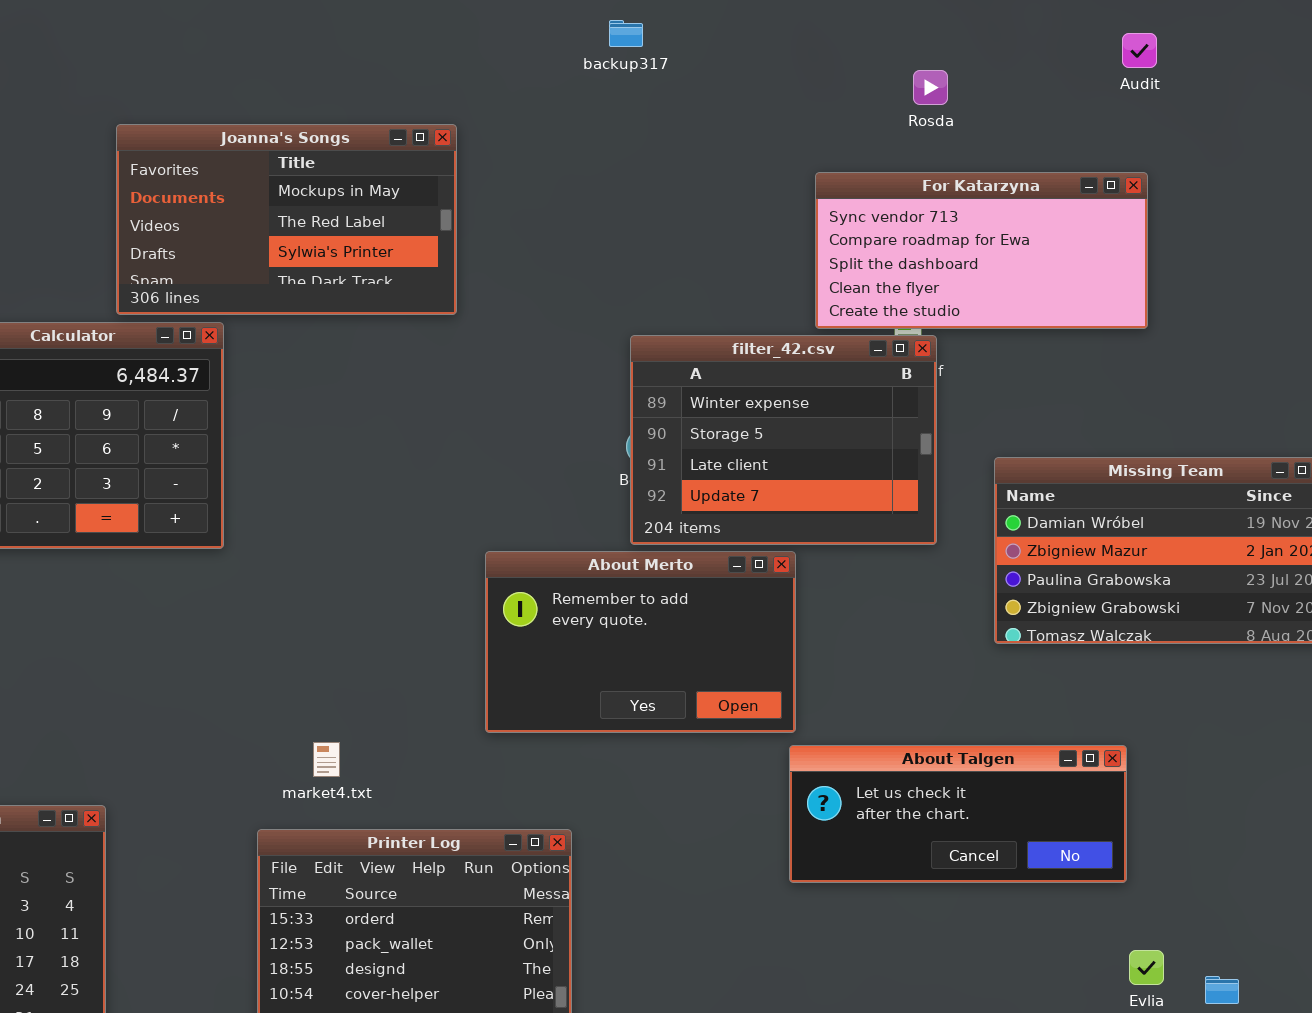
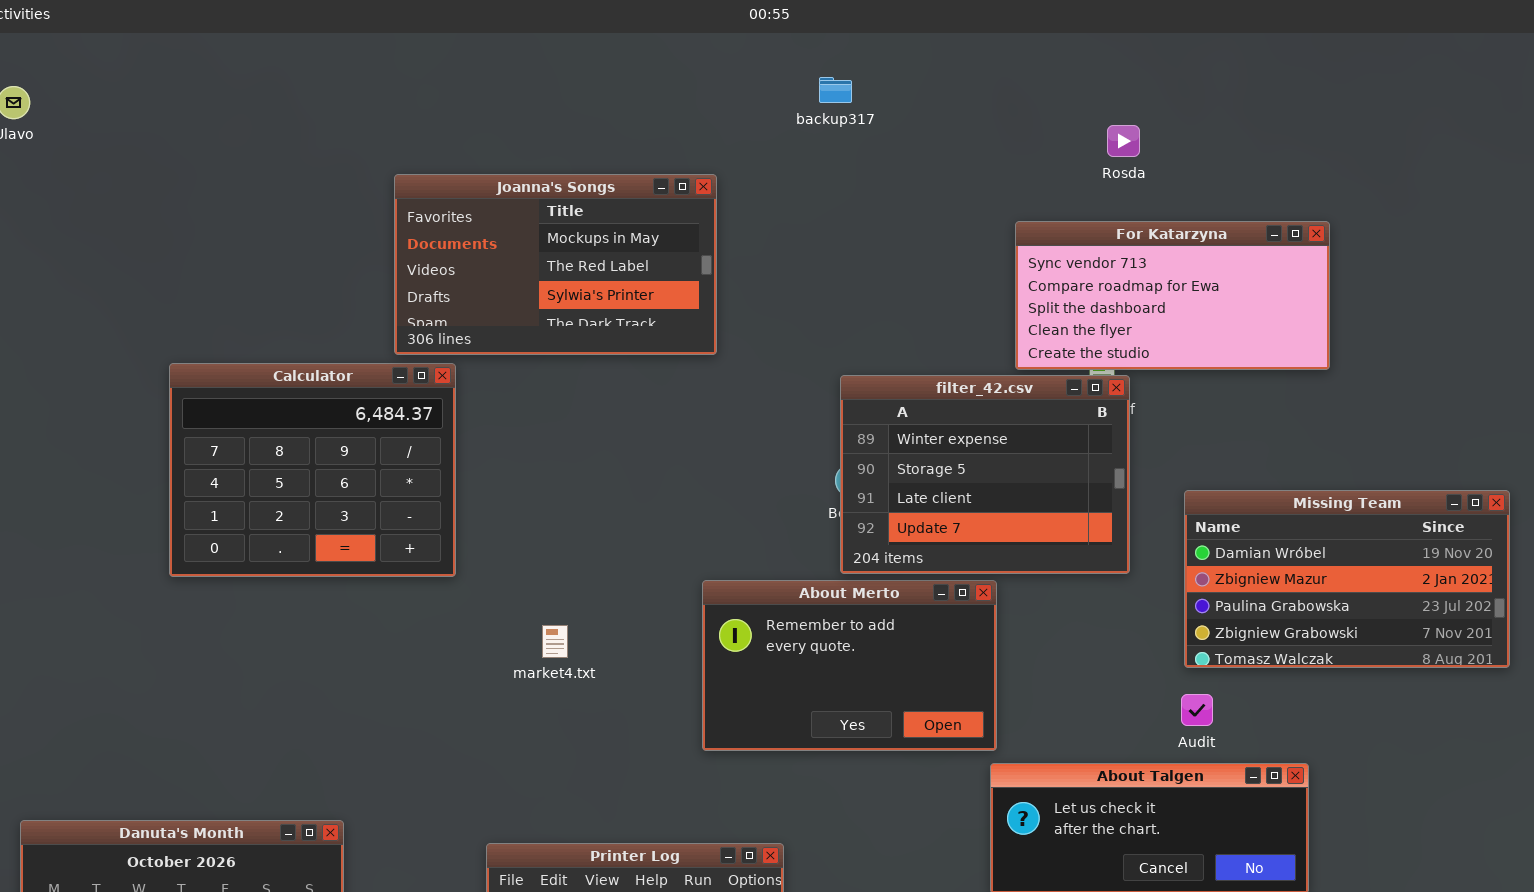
Audit: [1122,33,1157,68] -> [1181,694,1213,726], moved
Joanna's Songs: [116,124,457,315] -> [394,174,717,355], moved
market4.txt: [313,742,340,777] -> [542,625,568,658], moved

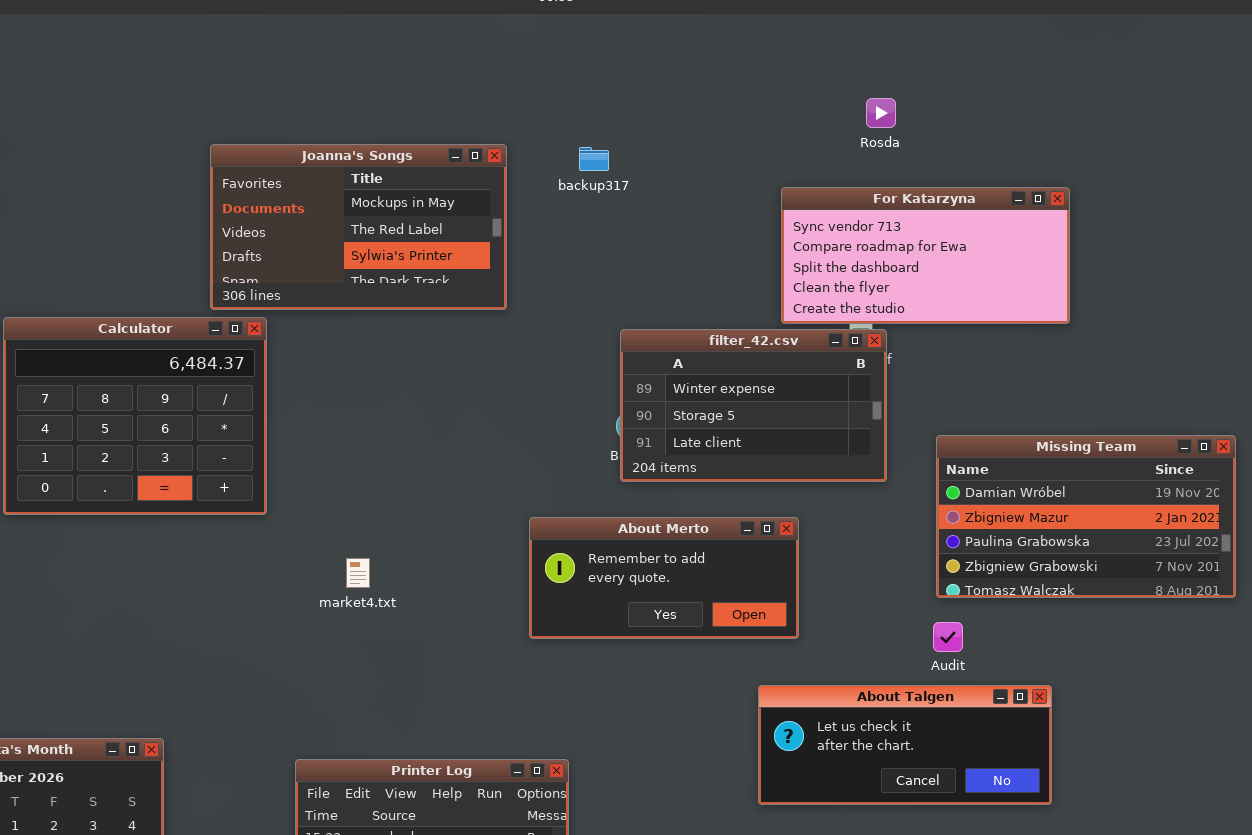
backup317: [819,77,852,103] -> [579,147,609,171], moved
filter_42.csv: [840,375,1130,574] -> [620,329,887,482], resized
About Merto: [702,580,997,751] -> [529,517,799,639], moved, resized

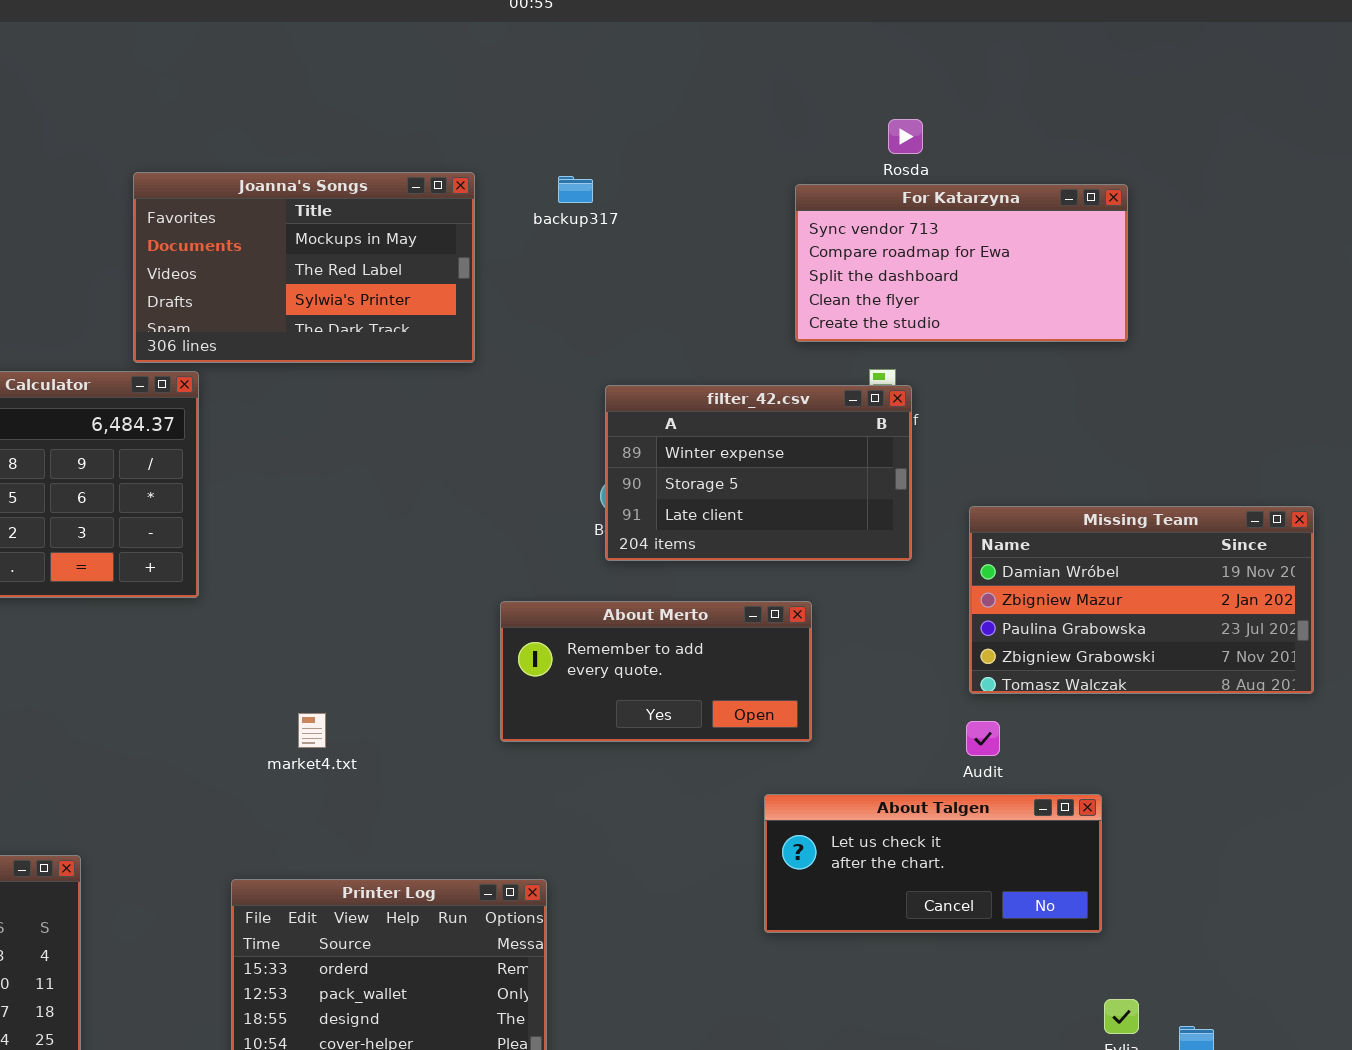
For Katarzyna: [781,187,1070,324] -> [795,184,1128,342], moved
market4.txt: [346,558,370,588] -> [298,713,326,748], moved

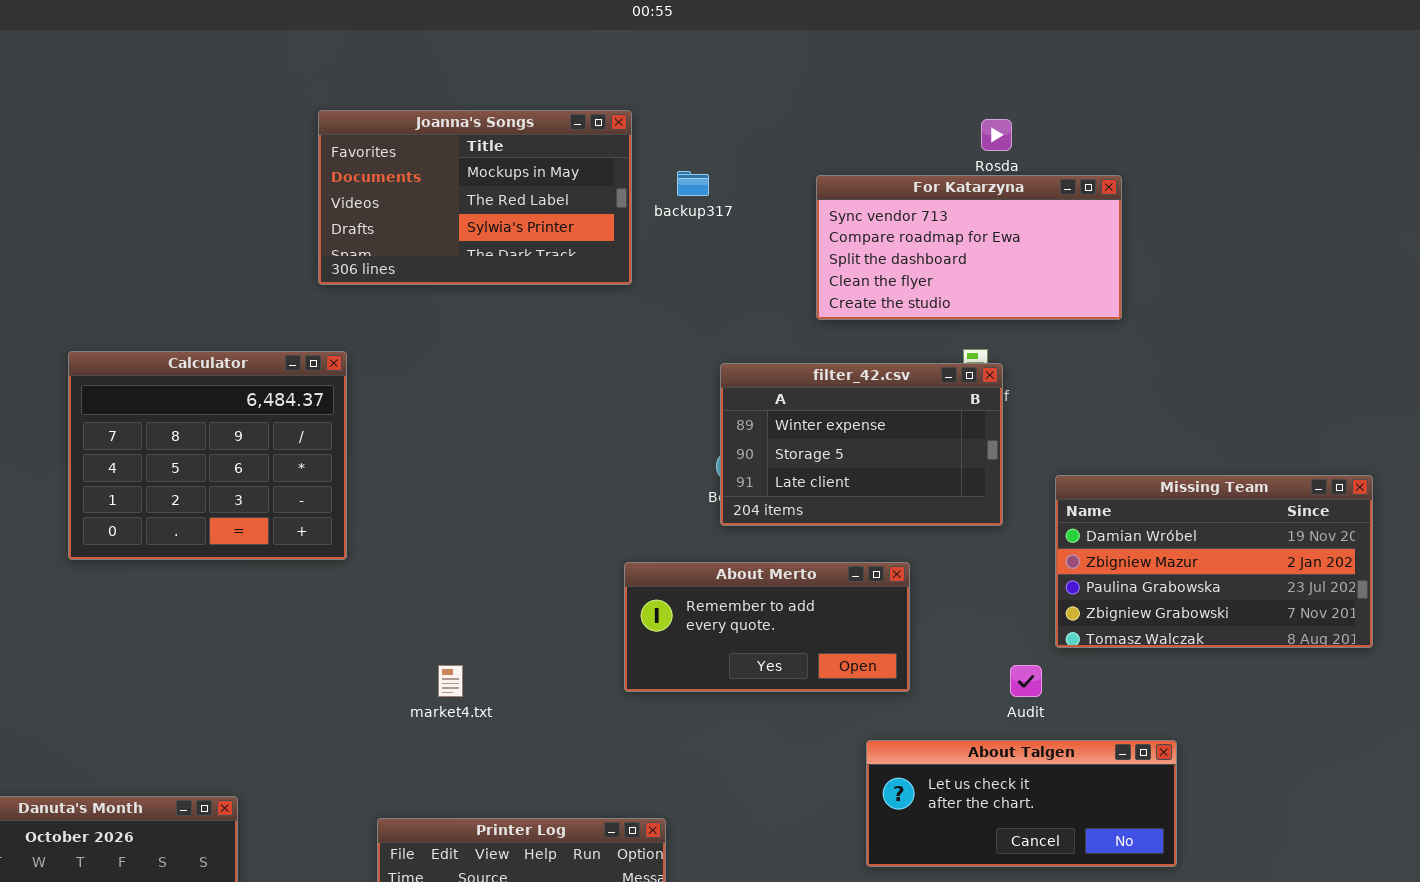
Joanna's Songs: [133,172,475,363] -> [318,110,632,285], moved
For Katarzyna: [795,184,1128,342] -> [816,175,1122,320], moved
Audit: [966,721,1000,756] -> [1010,665,1042,697], moved

